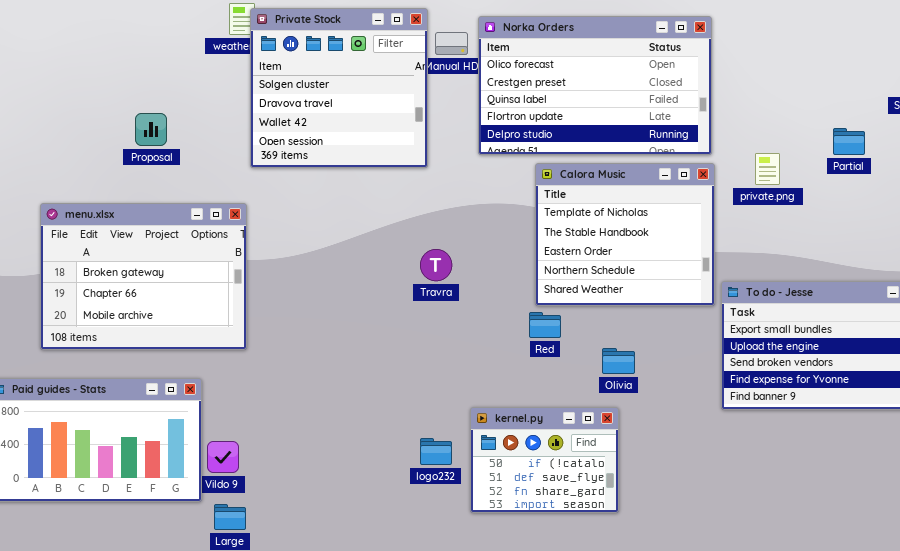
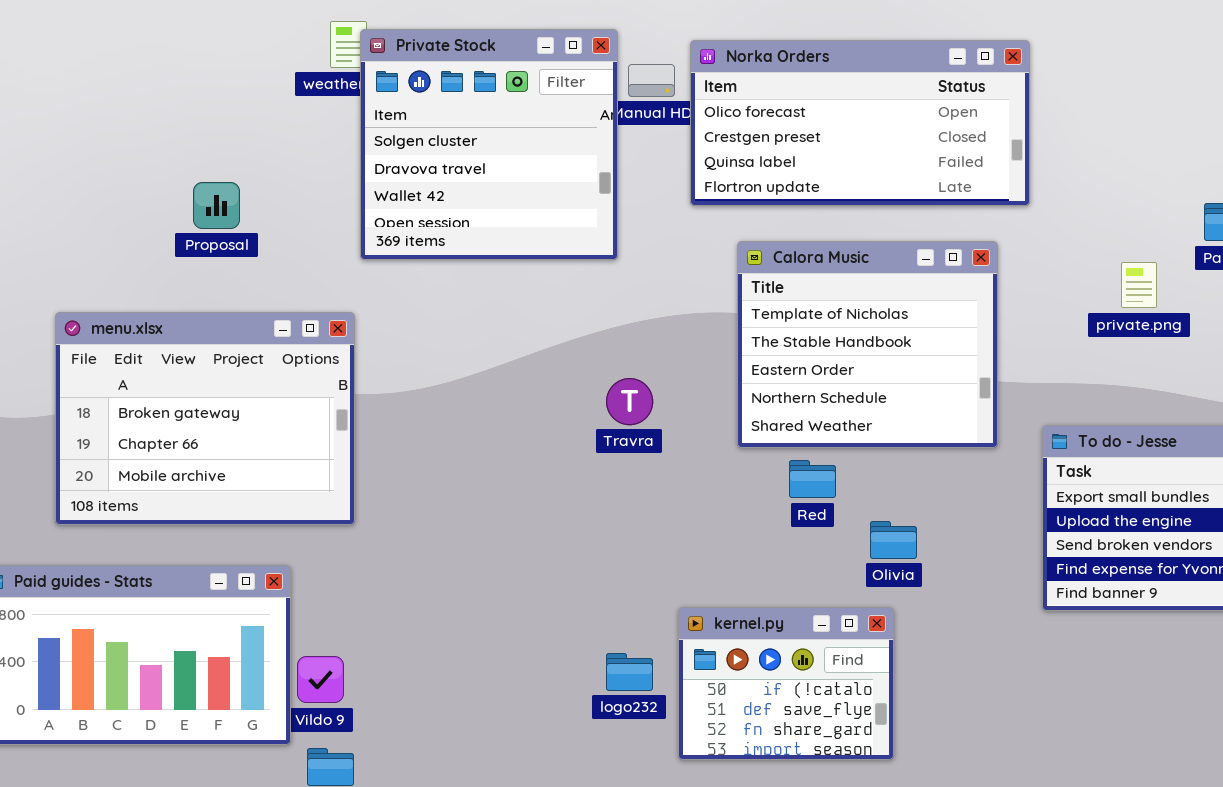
Norka Orders: [478,16,712,155] -> [690,40,1030,206], resized
private.png: [755,153,780,185] -> [1121,262,1157,308], moved
Calora Music: [535,163,715,306] -> [737,241,998,448], moved
Red: [529,312,561,338] -> [789,460,836,498], moved

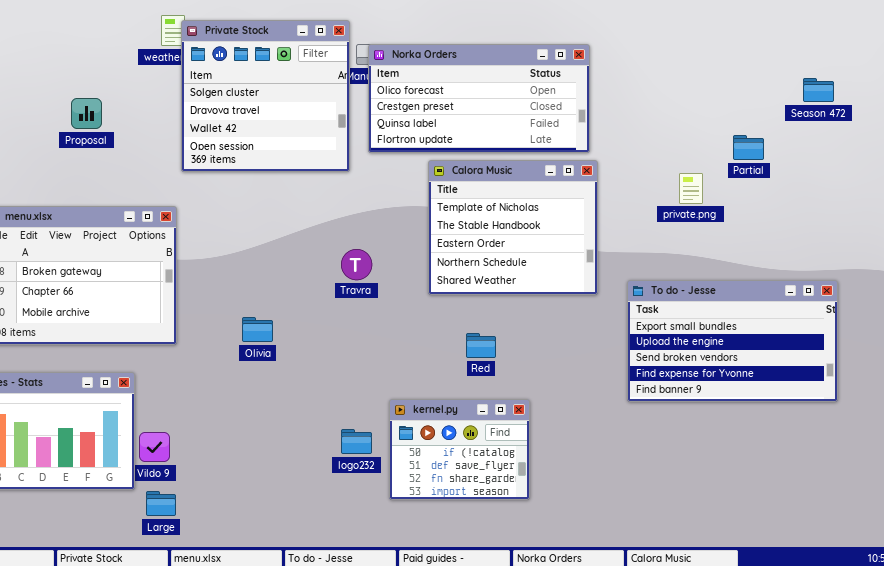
Norka Orders: [690,40,1030,206] -> [368,44,590,153], moved
Proposal: [193,182,240,229] -> [71,98,102,129], moved
Red: [789,460,836,498] -> [466,333,496,358], moved
Olivia: [870,521,917,559] -> [242,317,273,342], moved

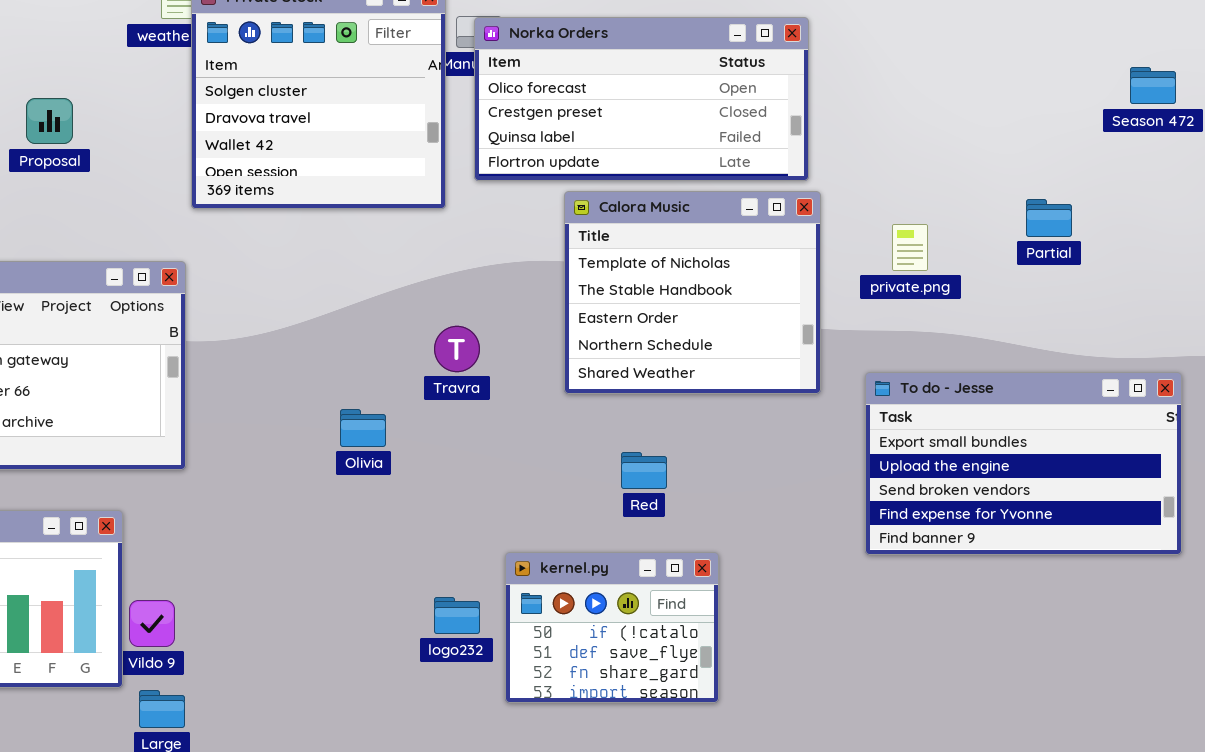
Partial: [733,135,764,160] -> [1026,199,1072,237], moved
private.png: [679,173,703,204] -> [892,224,928,271], moved
Olivia: [242,317,273,342] -> [340,409,386,447], moved

